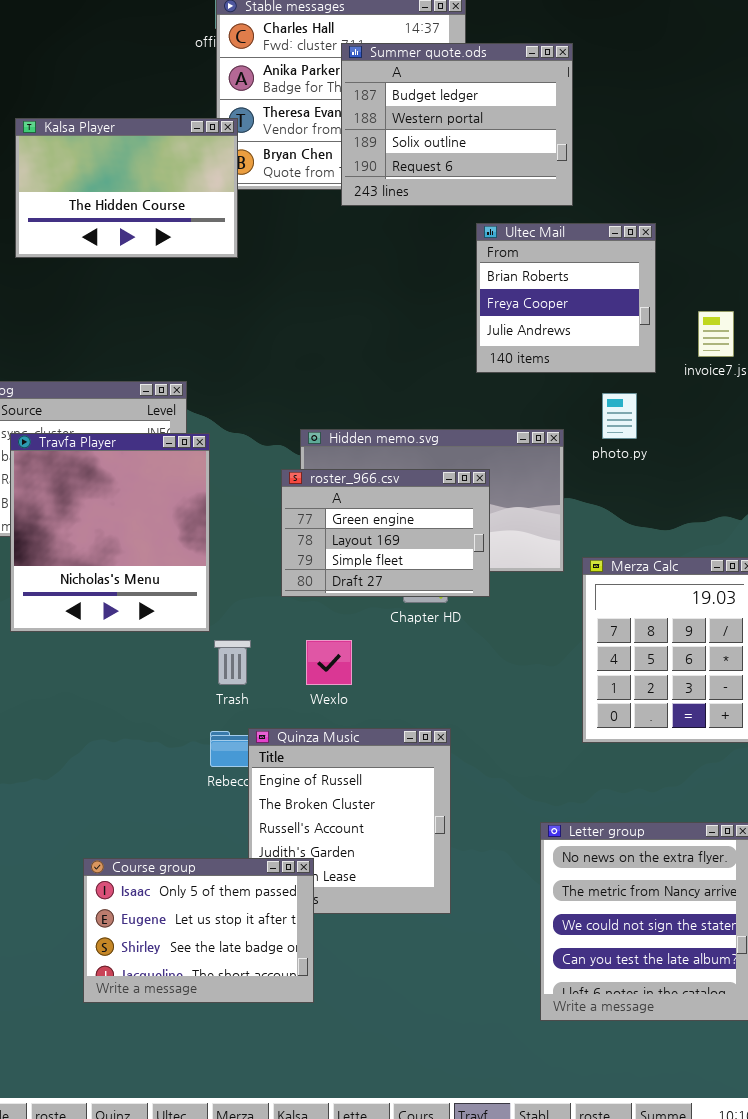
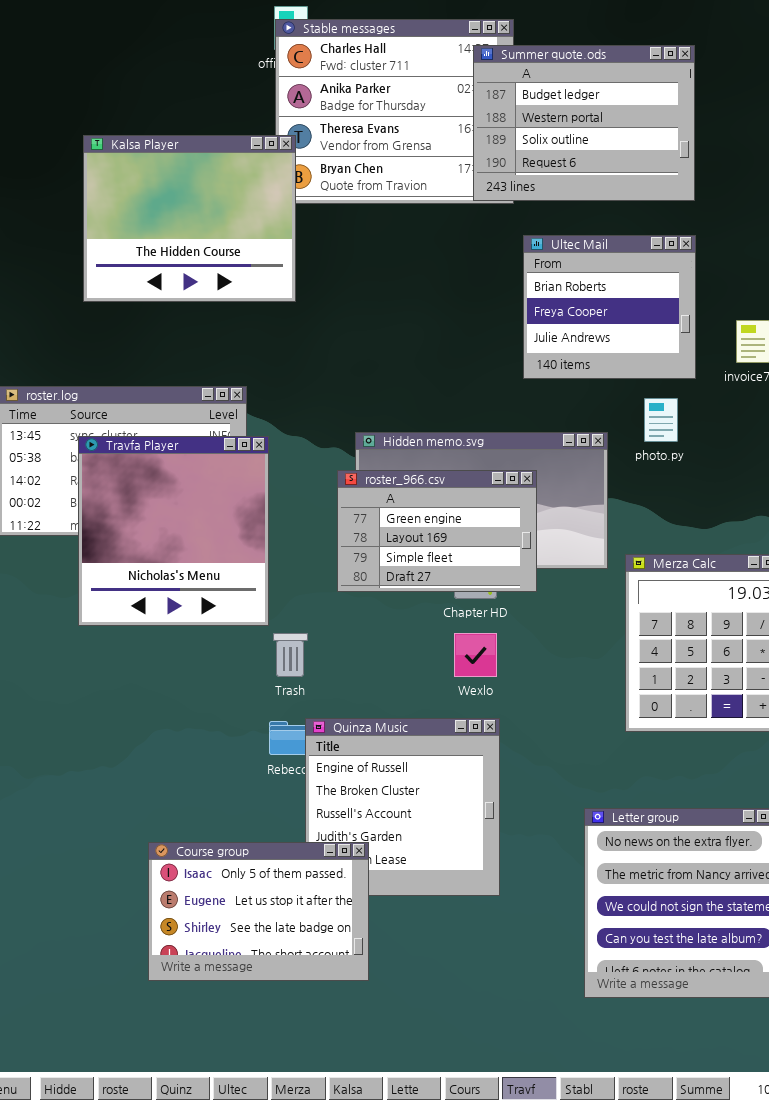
Summer quote.ods: [341,43,573,206] -> [473,45,695,201], moved
Kalsa Player: [15,118,238,258] -> [83,135,296,302], resized
Wexlo: [306,640,352,685] -> [454,633,497,677], moved

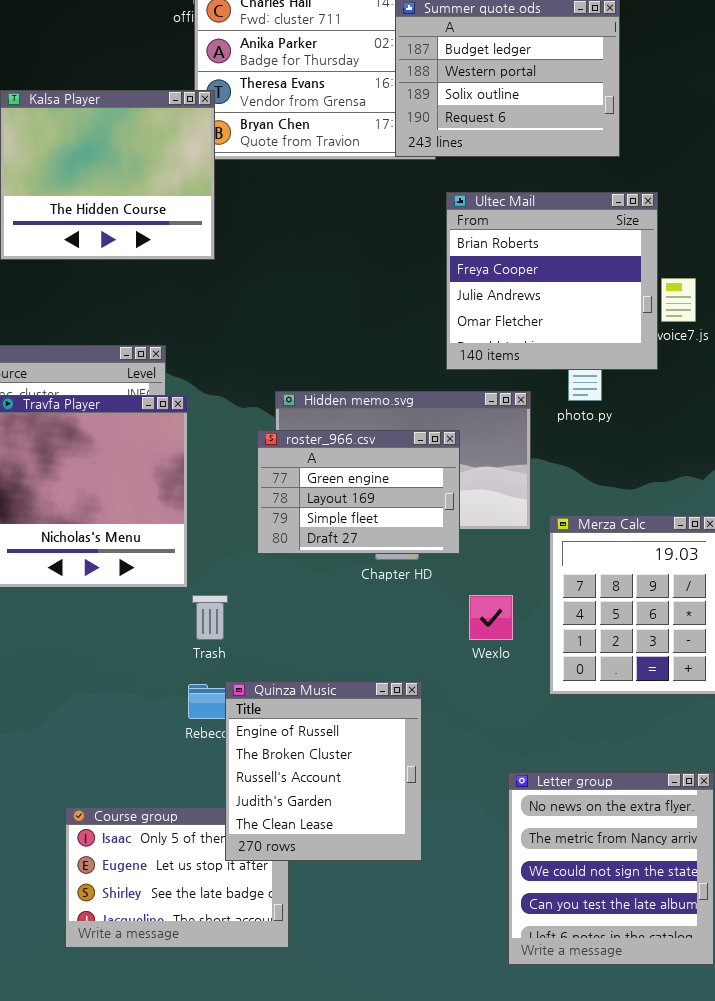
Ultec Mail: [523,235,696,379] -> [446,192,658,370], resized
Wexlo: [454,633,497,677] -> [469,595,513,640], moved
Quinza Music: [305,718,500,896] -> [225,681,422,861], raised

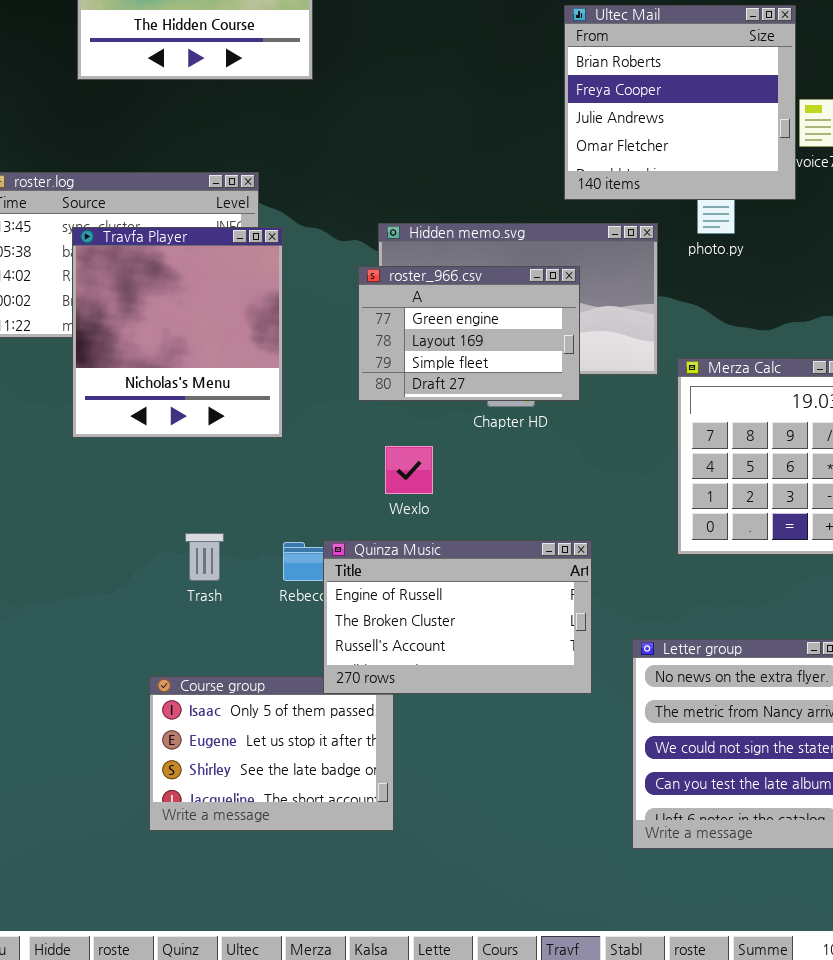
Trash: [192,595,228,640] -> [185,533,224,581], moved
Wexlo: [469,595,513,640] -> [385,446,433,494], moved
Quinza Music: [225,681,422,861] -> [323,540,592,694], resized

